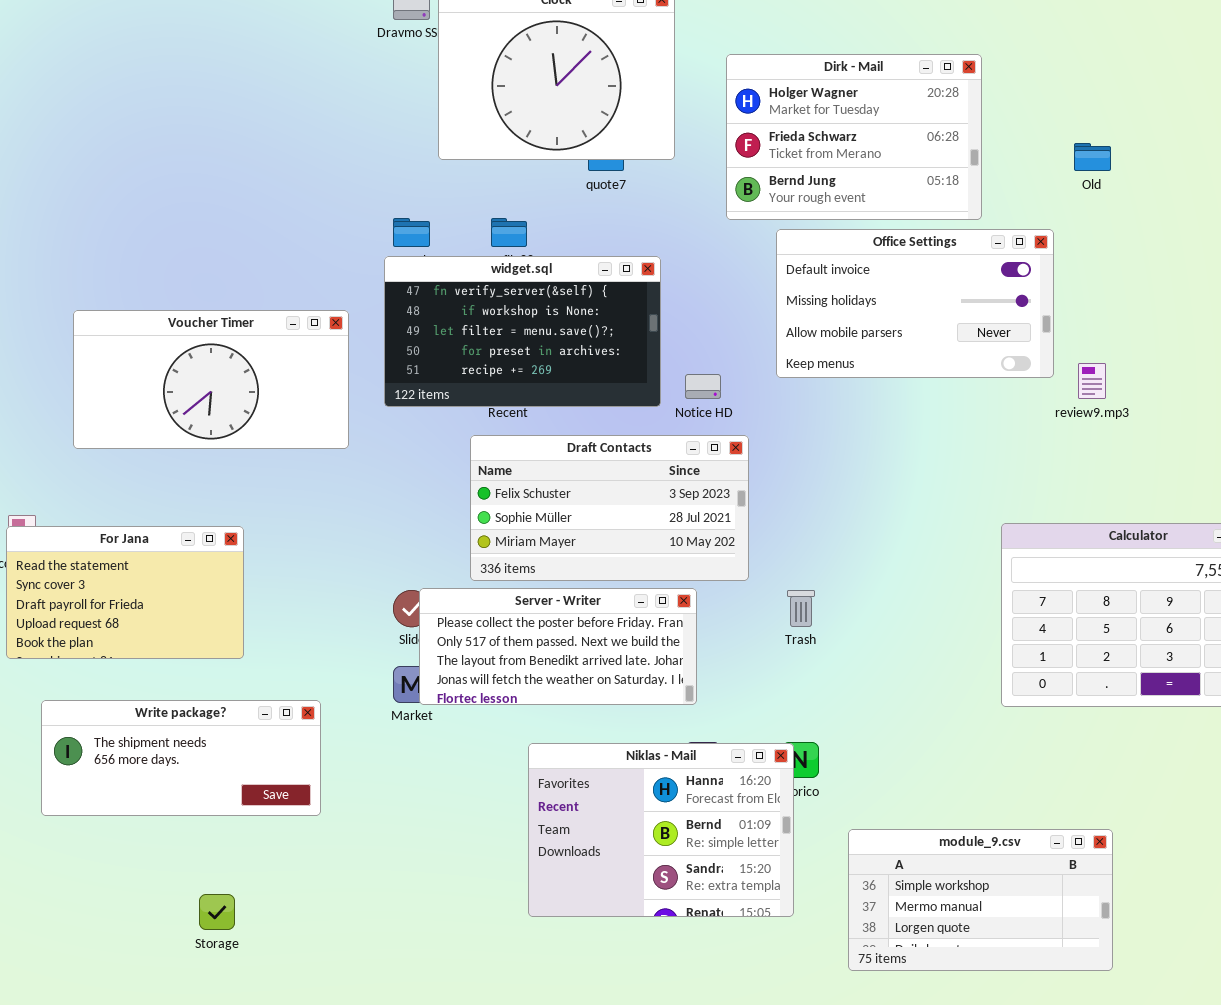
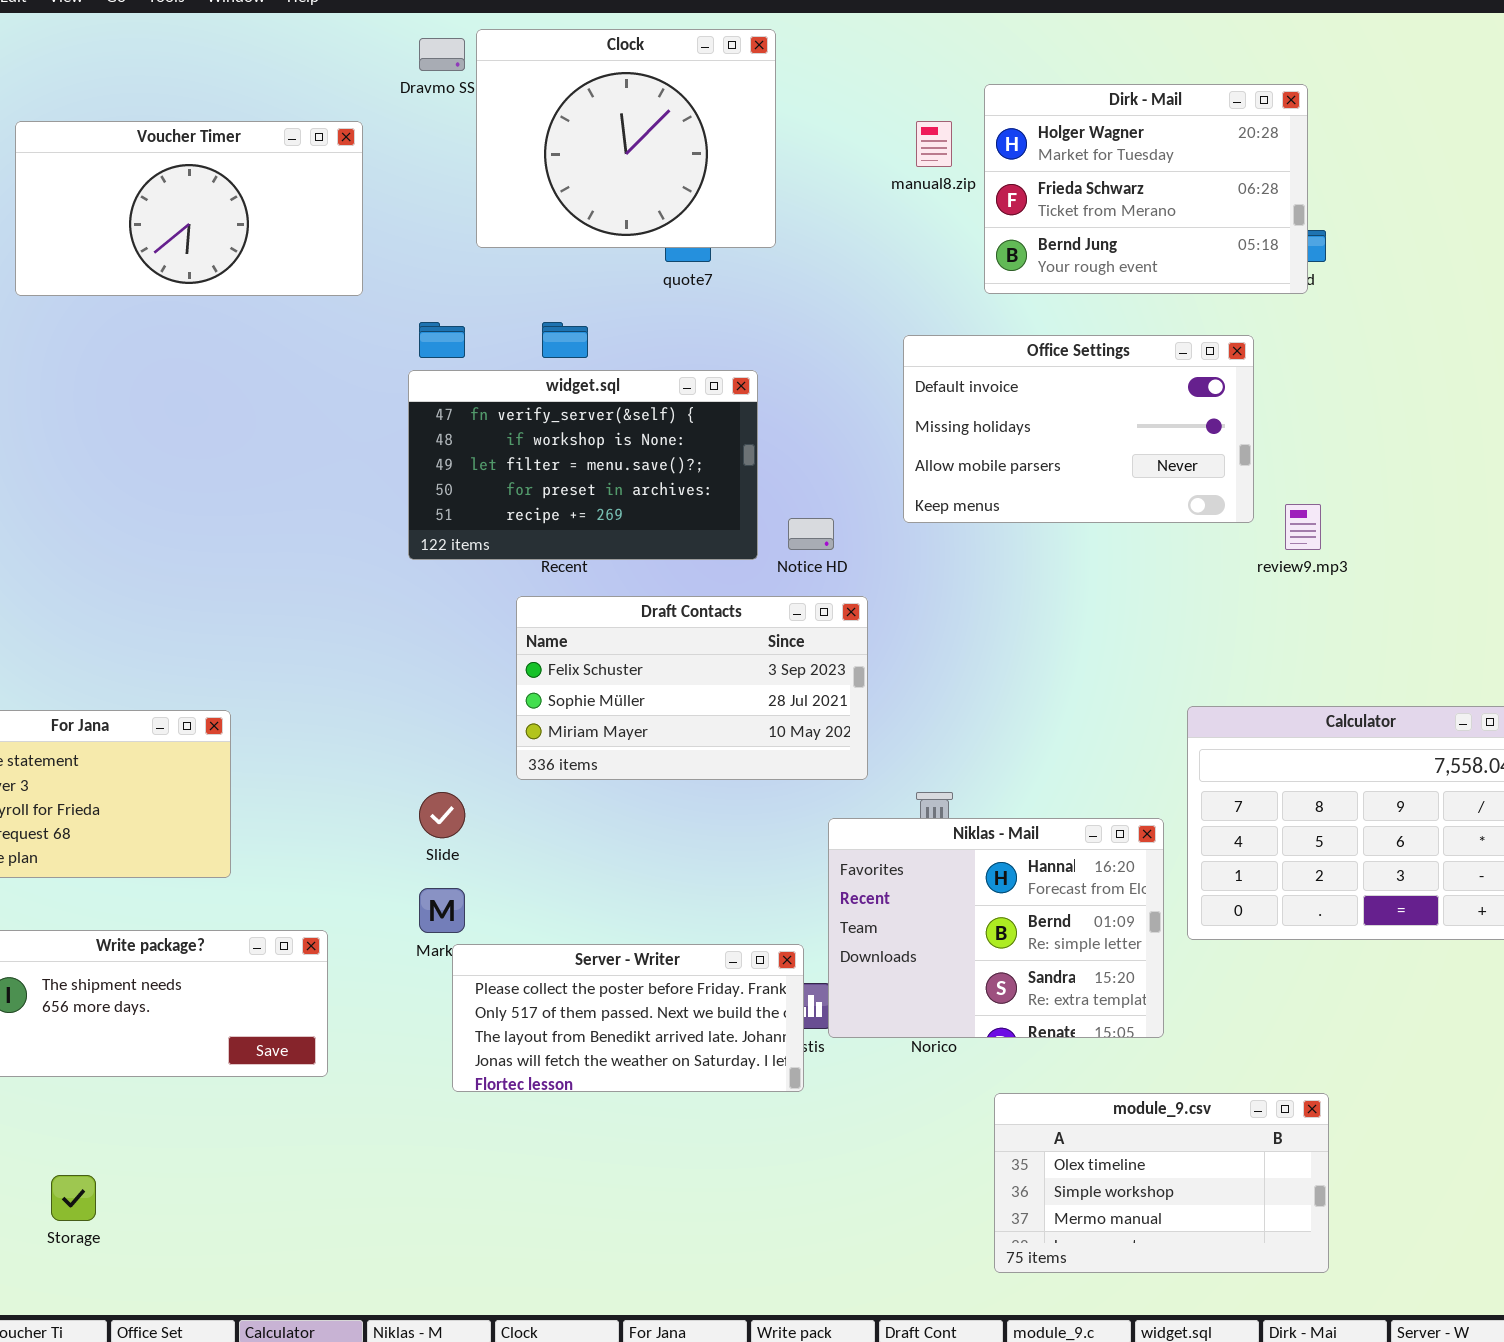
Dirk - Mail: [726,54,982,220] -> [984,84,1308,294], moved
Voucher Timer: [73,310,349,449] -> [15,121,363,296], moved
Server - Writer: [419,588,697,705] -> [452,944,804,1092], moved
Niklas - Mail: [528,743,794,917] -> [828,818,1164,1038], moved
module_9.csv: [848,829,1113,971] -> [994,1093,1329,1273], scrolled up 1 row
Storage: [199,894,235,930] -> [51,1175,96,1221], moved

